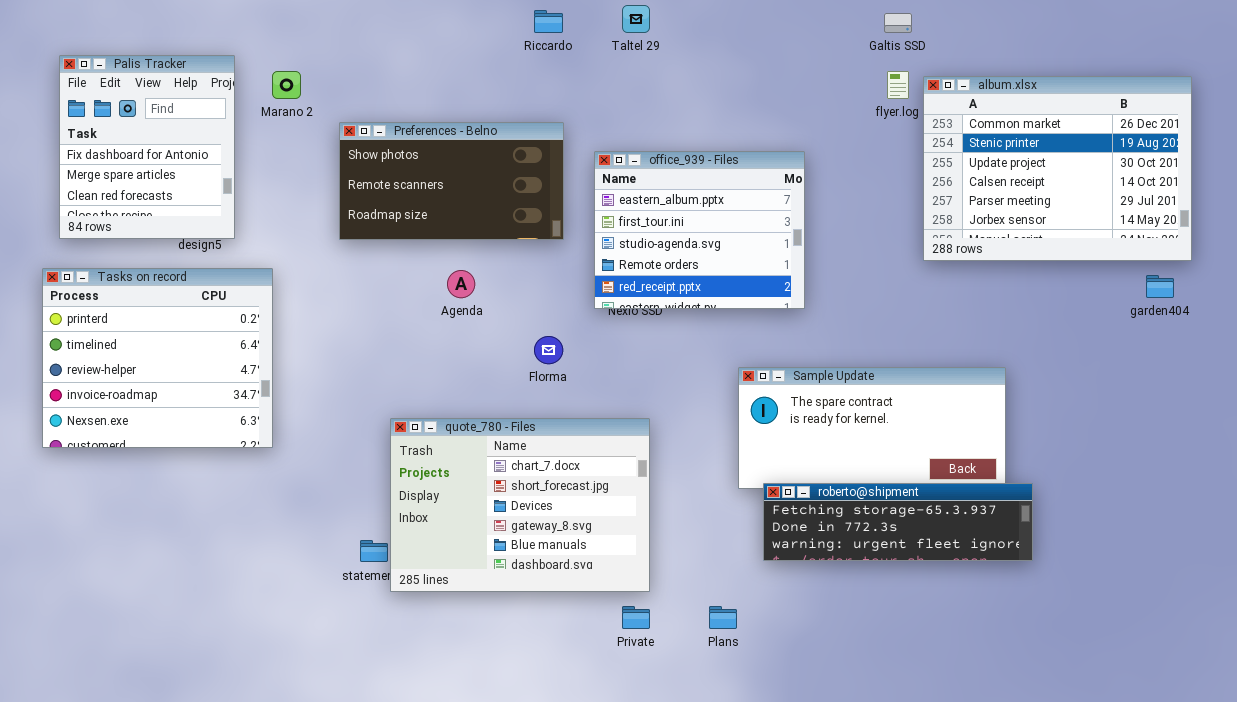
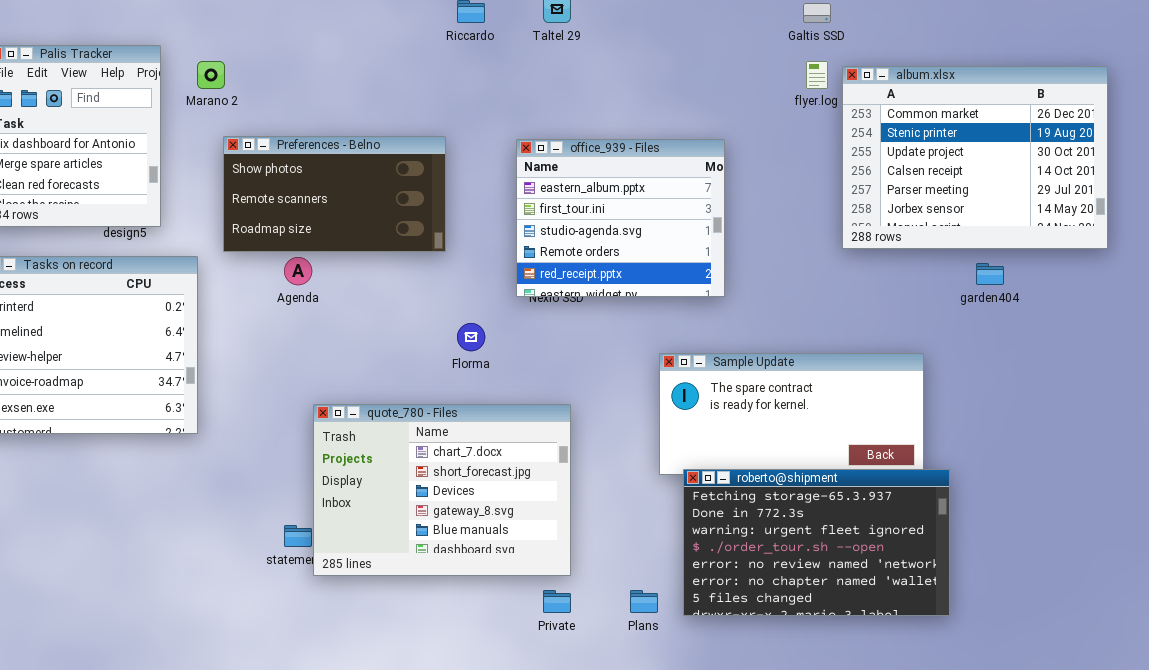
Preferences - Belno: [339,122,564,240] -> [223,136,446,252], moved
Agenda: [447,270,475,298] -> [284,257,312,285], moved
garden404: [1146,275,1174,298] -> [976,263,1004,285], moved
roberto@shipment: [763,483,1033,561] -> [683,469,950,616], resized

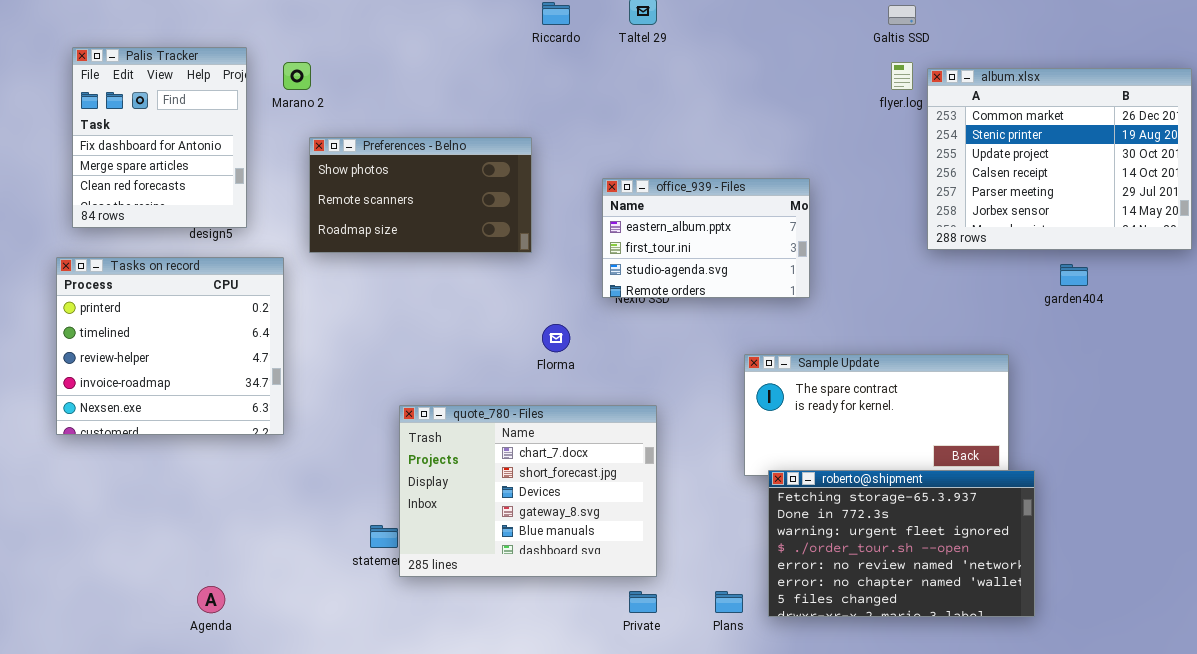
office_939 - Files: [516,139,725,297] -> [602,178,810,298], resized
Agenda: [284,257,312,285] -> [197,586,225,613], moved

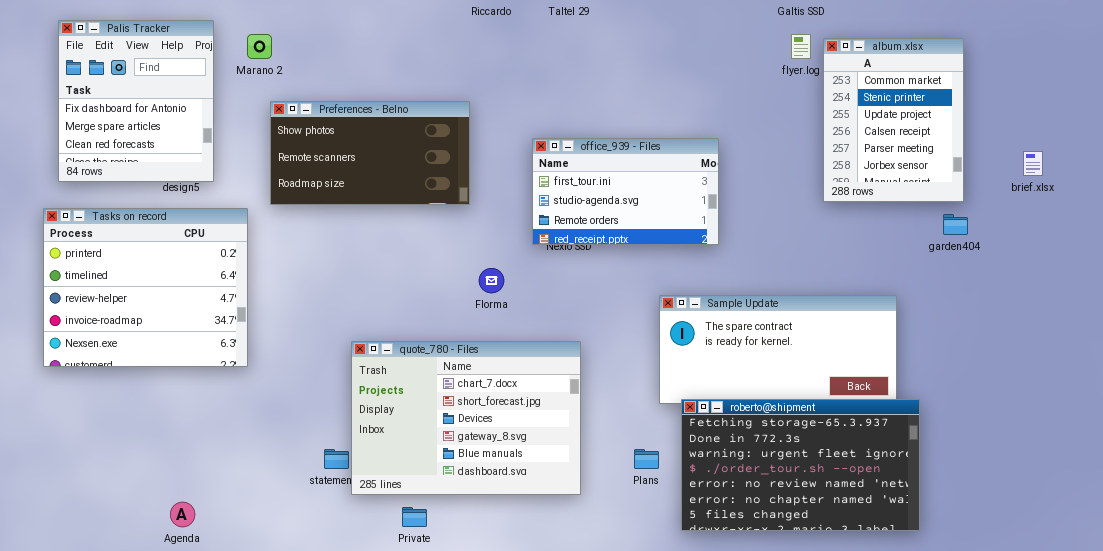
album.xlsx: [927,68,1192,250] -> [823,38,964,202], resized
office_939 - Files: [602,178,810,298] -> [532,138,719,245], scrolled down 1 row
Private: [629,591,657,613] -> [402,507,427,527], moved
Plans: [715,591,743,613] -> [634,449,659,469], moved

